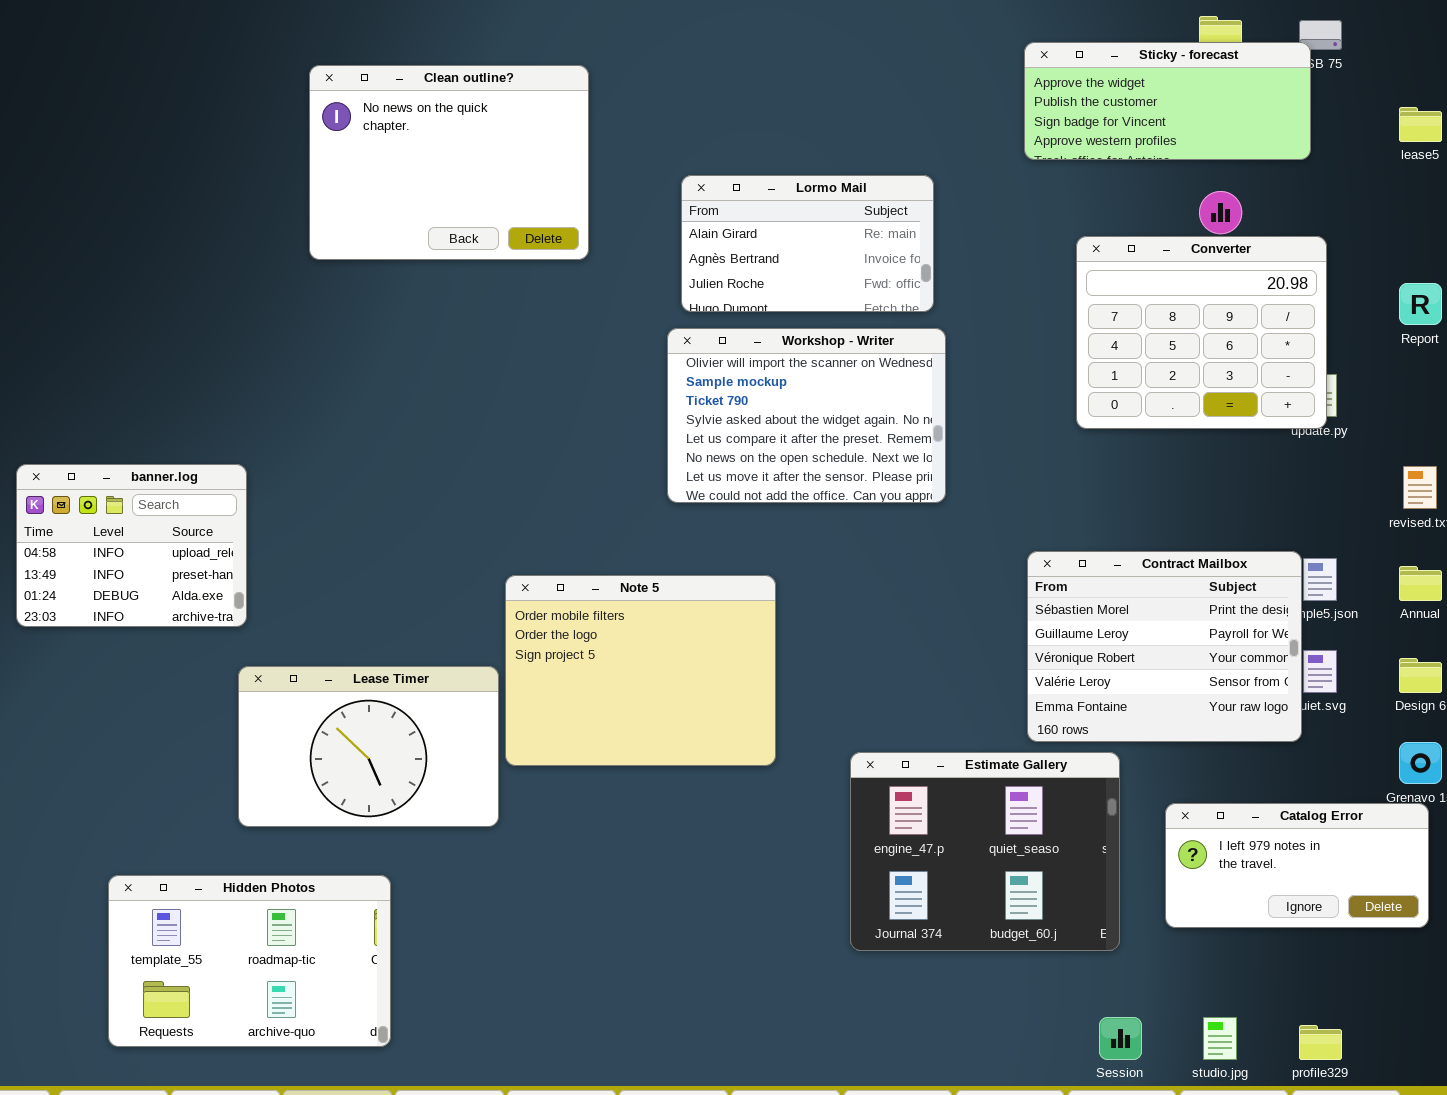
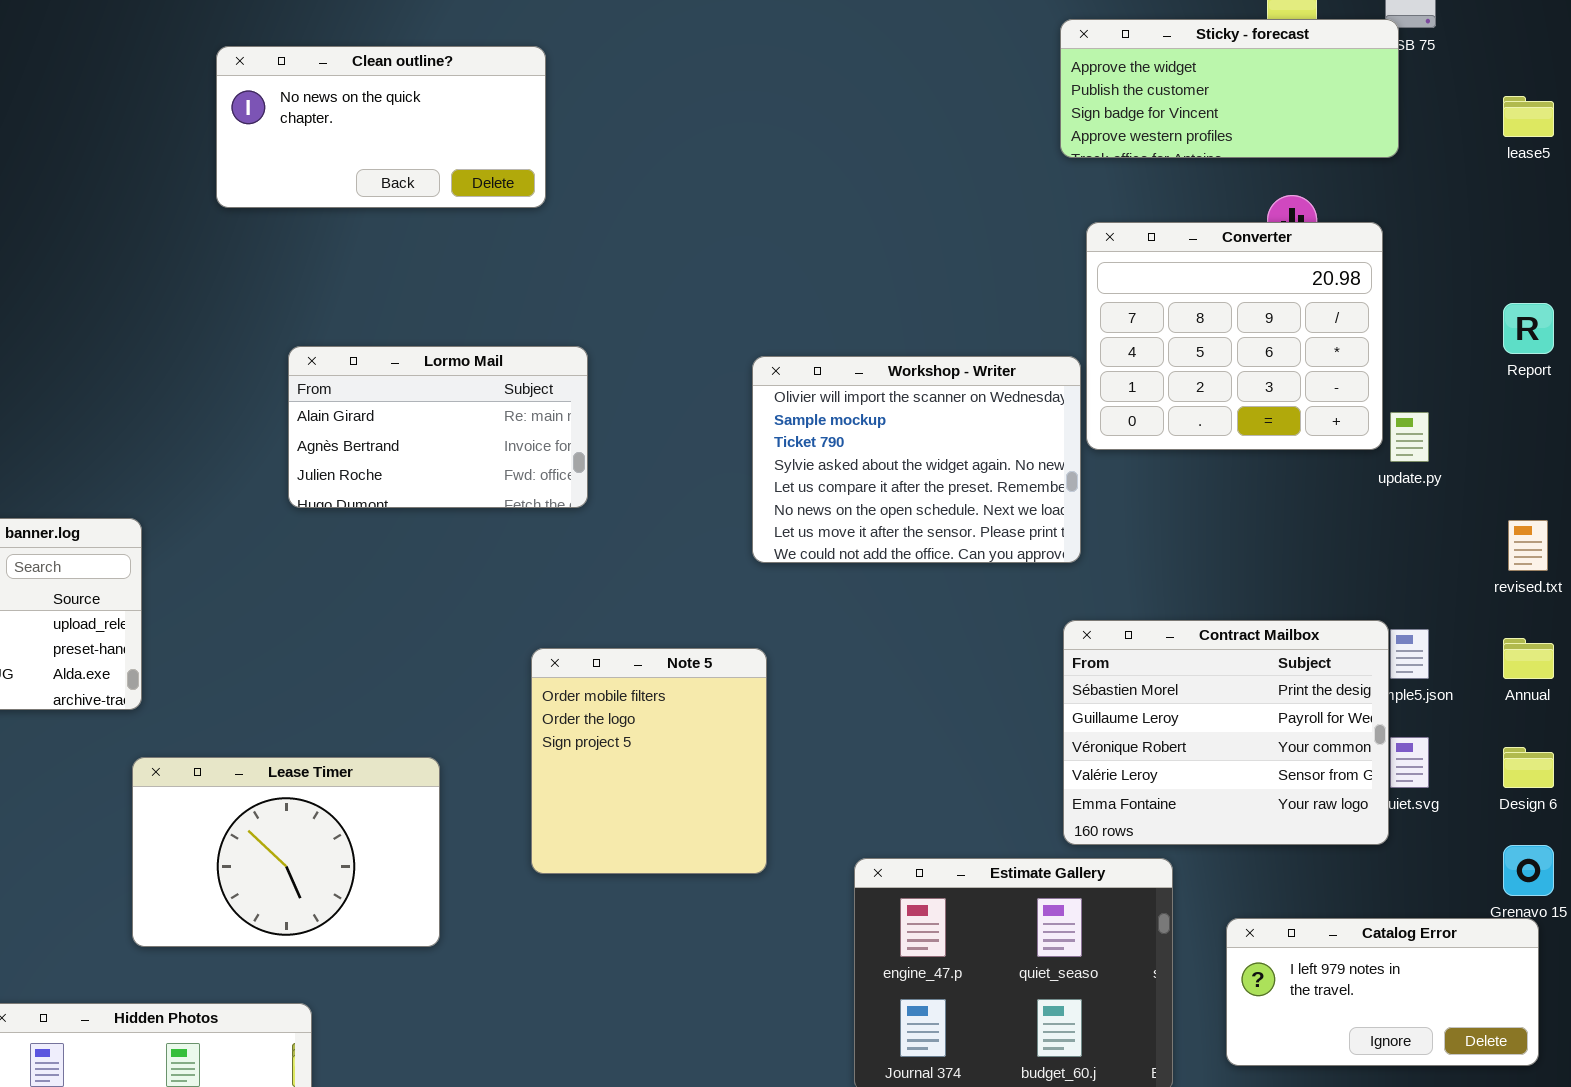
Clean outline?: [309,65,589,260] -> [216,46,546,208], resized
Lormo Mail: [681,175,934,312] -> [288,346,588,508], moved
Converter: [1076,236,1327,429] -> [1086,222,1383,450], moved
Workshop - Writer: [667,328,946,503] -> [752,356,1081,563], moved
Note 5: [505,575,776,766] -> [531,648,767,874], resized

